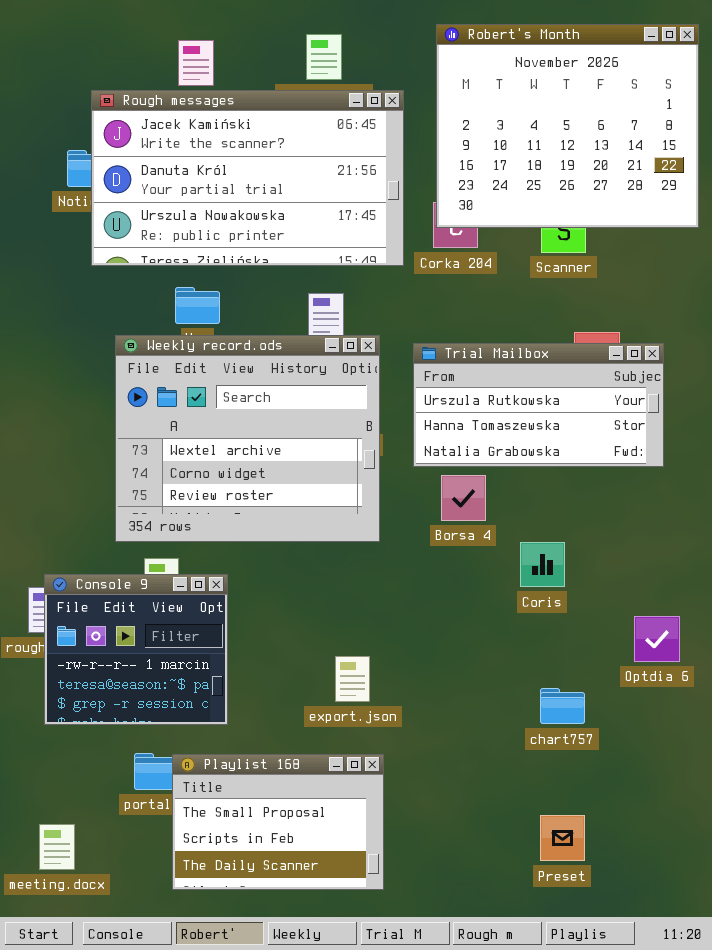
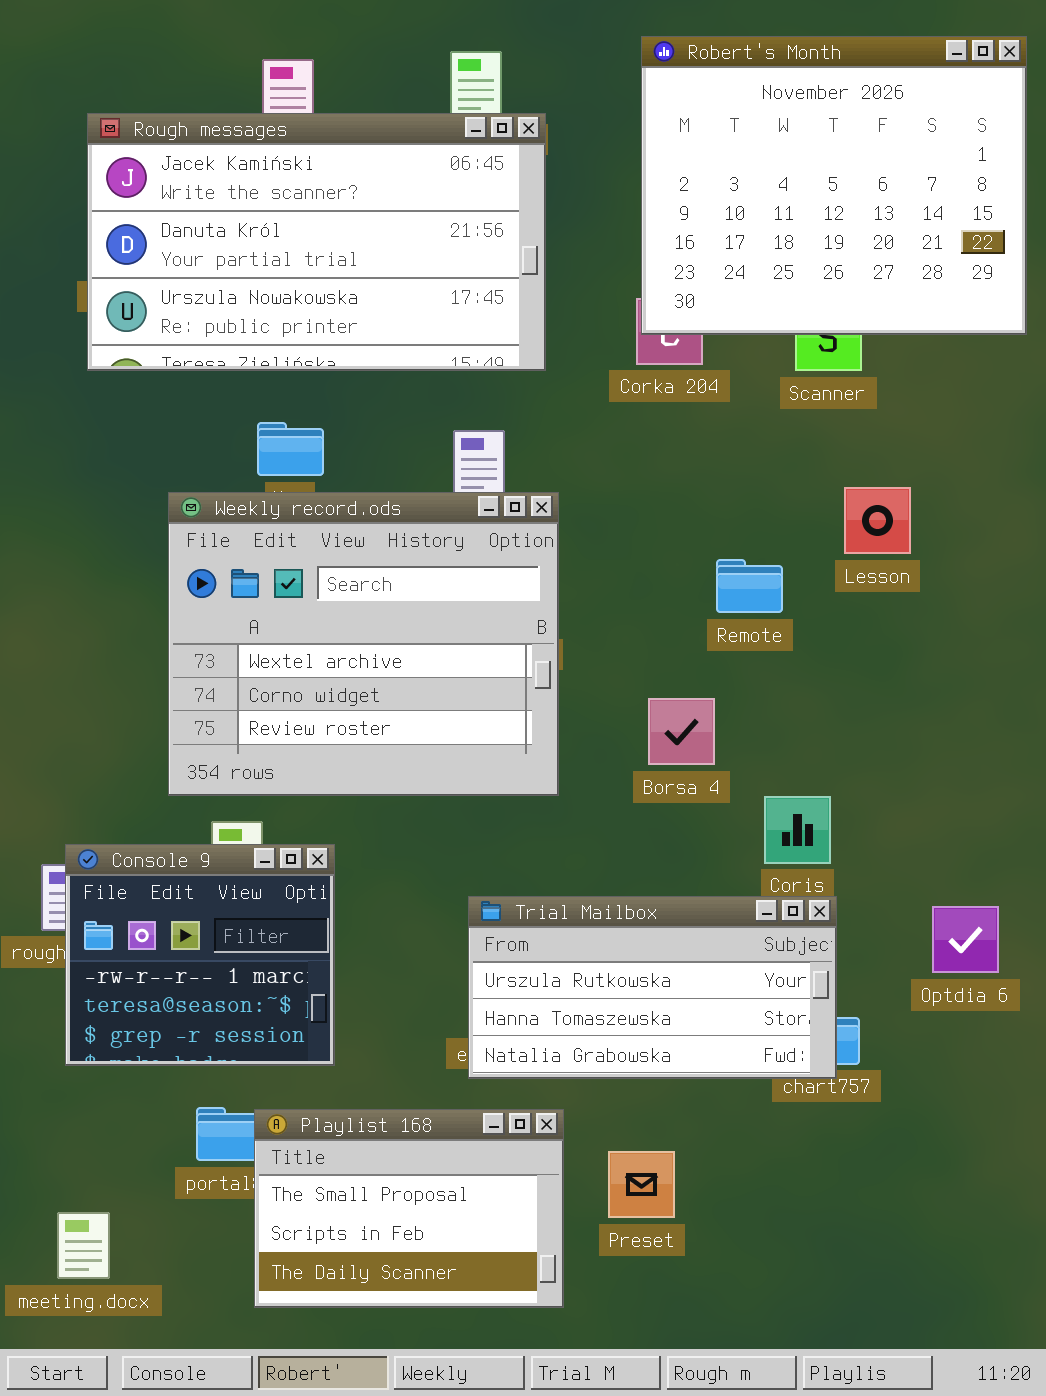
Rough messages: [91,90,404,266] -> [87,113,546,371], moved
Trial Mailbox: [413,343,664,467] -> [468,896,837,1079], moved
Preset: [540,815,585,861] -> [608,1151,675,1218], moved

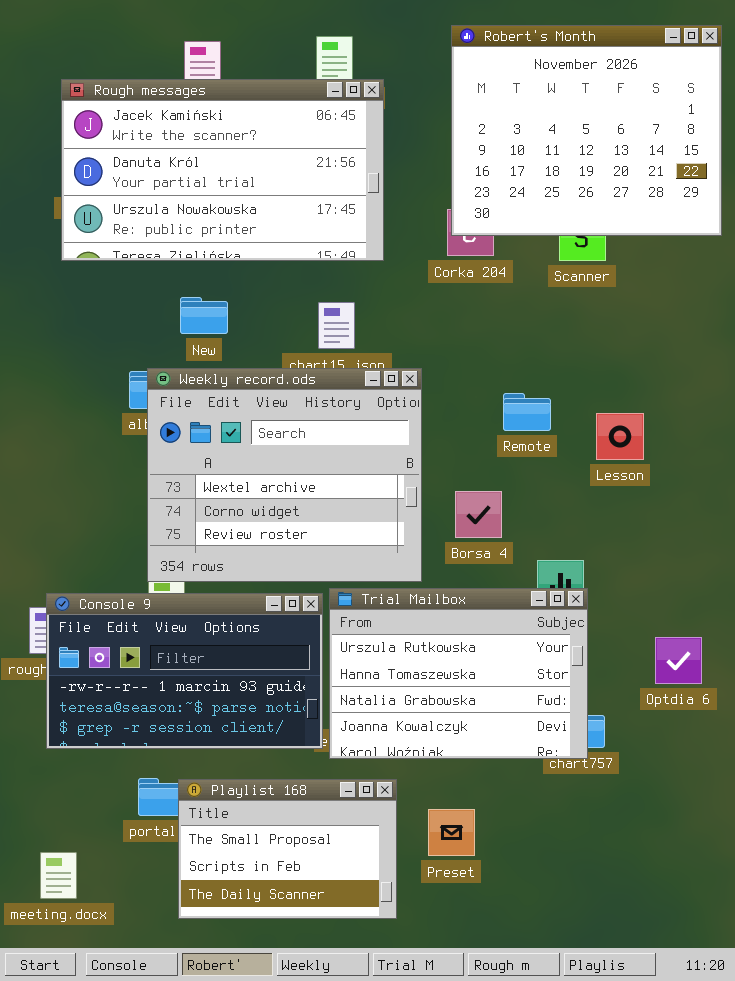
Lesson: [844,487,911,554] -> [596,413,644,460], moved
Weekly record.ods: [168,492,559,796] -> [147,368,422,582], moved
Console 9: [65,844,335,1066] -> [46,593,323,749], resized
Trial Mailbox: [468,896,837,1079] -> [329,588,588,759], resized

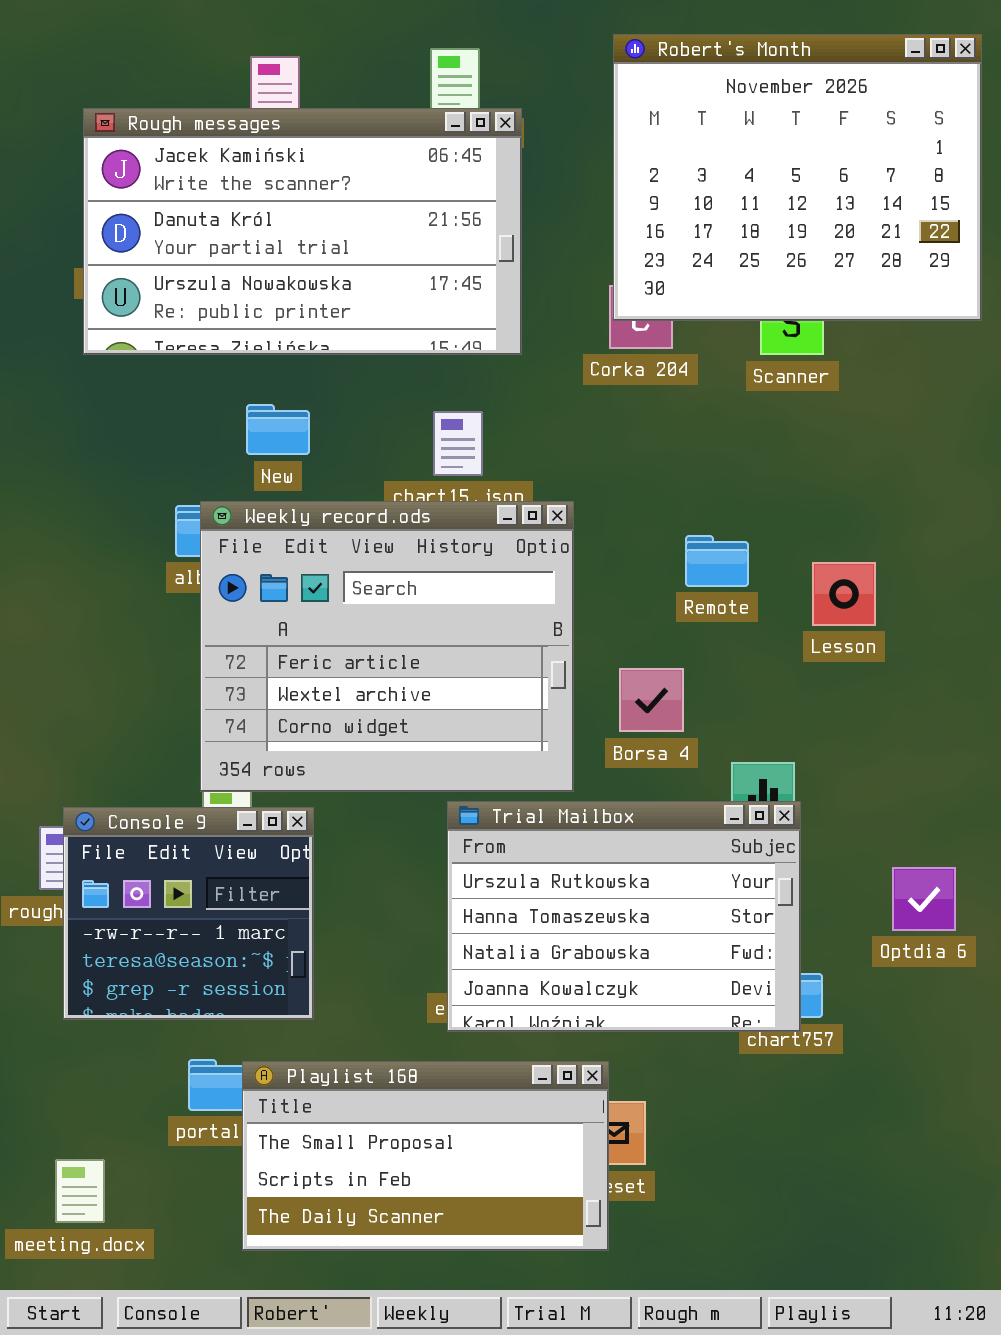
Weekly record.ods: [147,368,422,582] -> [200,501,574,792], scrolled up 1 row
Console 9: [46,593,323,749] -> [63,807,314,1020], resized
Playlist 168: [178,779,397,919] -> [242,1061,609,1251], resized

